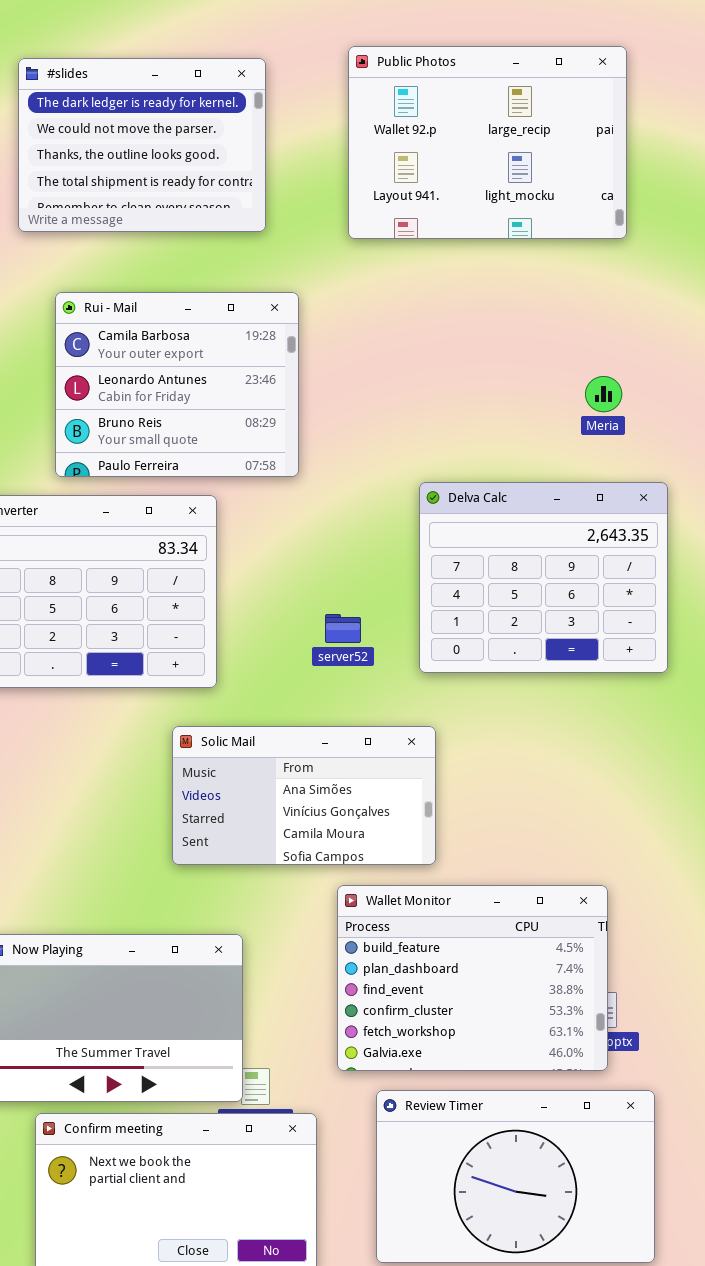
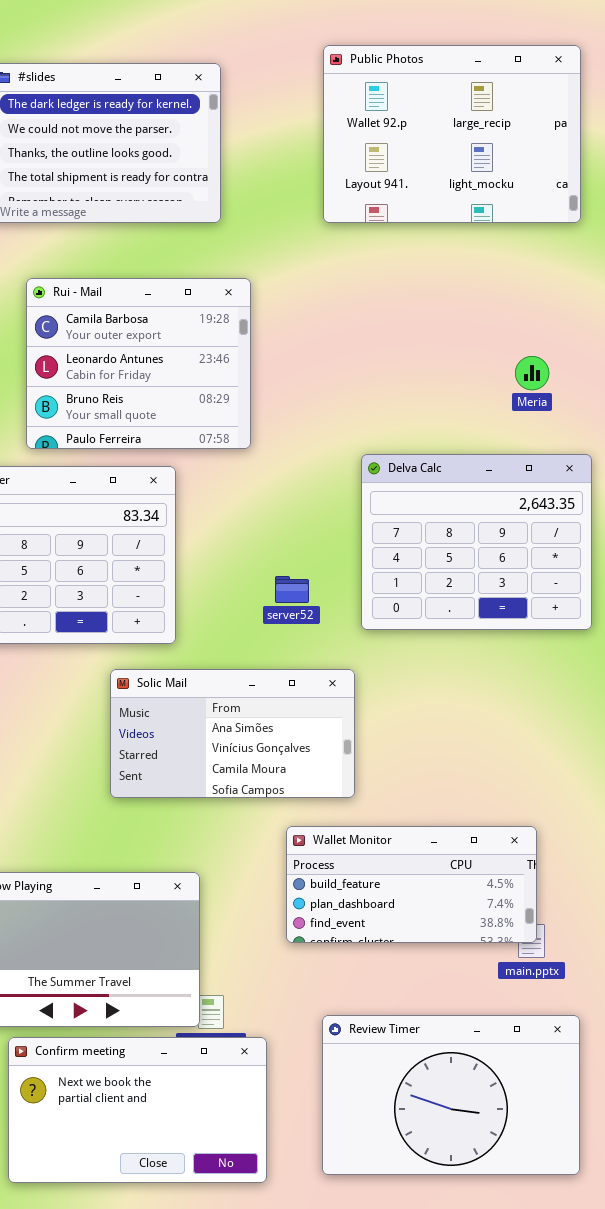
Public Photos: [348,46,627,239] -> [323,45,581,223], moved
Solic Mail: [172,726,436,865] -> [110,669,355,798], moved
Wallet Monitor: [337,885,608,1071] -> [286,826,537,943], resized

